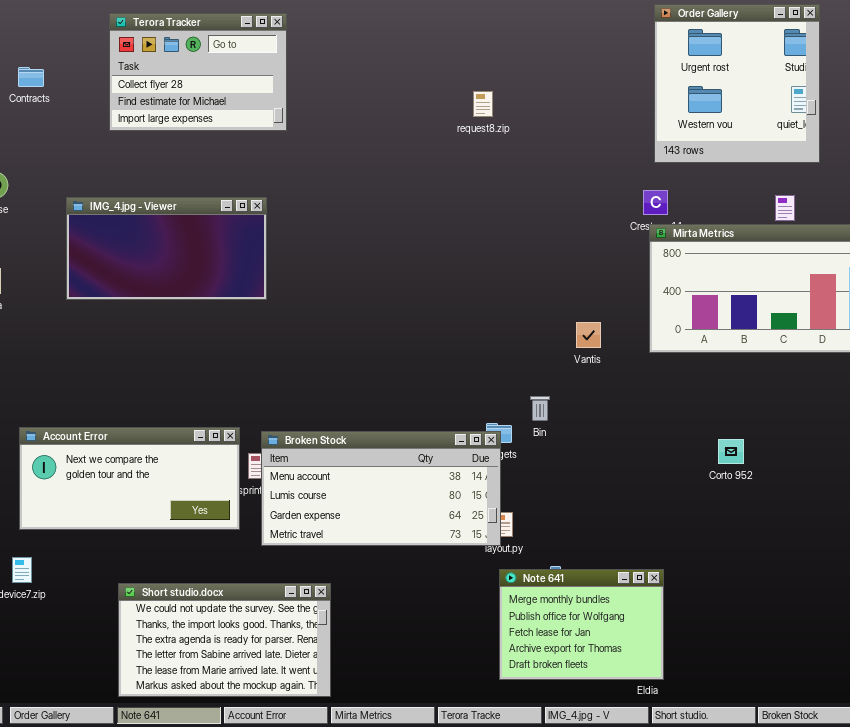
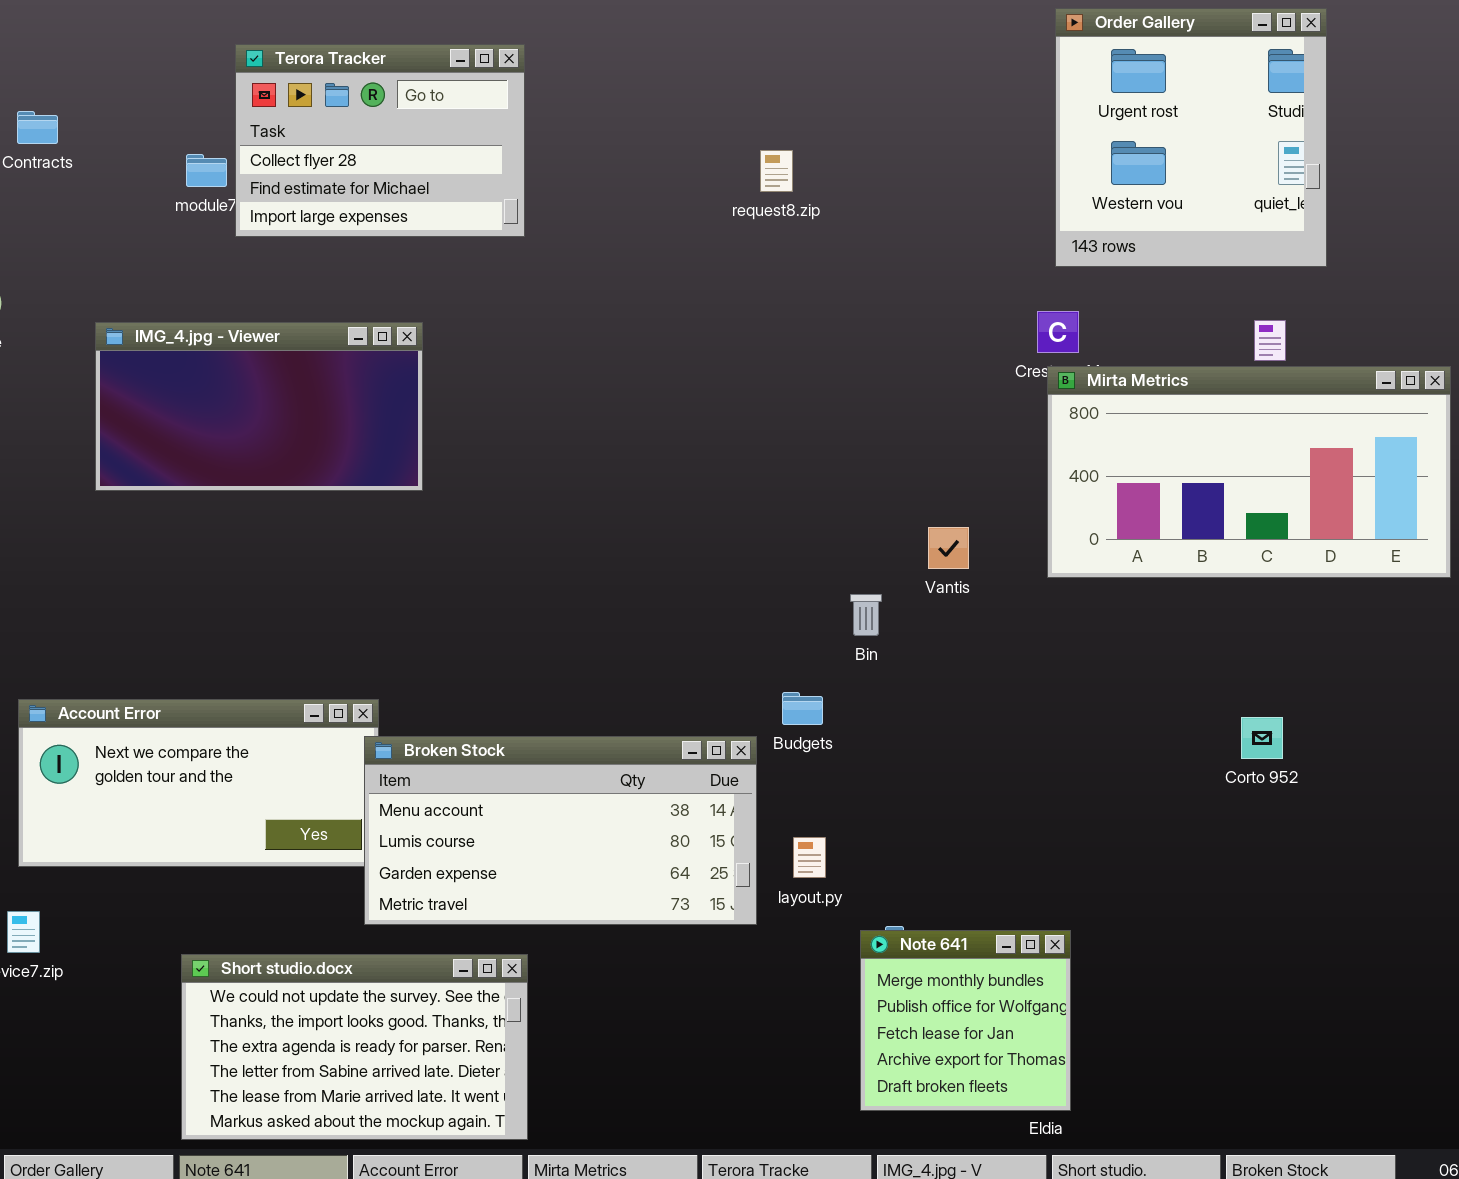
Terora Tracker: [109,13,287,131] -> [235,44,525,237], moved
Bin: [530,396,550,421] -> [850,594,882,636], moved
Broken Stock: [261,431,501,546] -> [364,736,757,925], moved
Corto 952: [718,439,744,464] -> [1241,717,1283,759], moved
Note 641: [499,569,664,680] -> [860,930,1071,1111], resized

